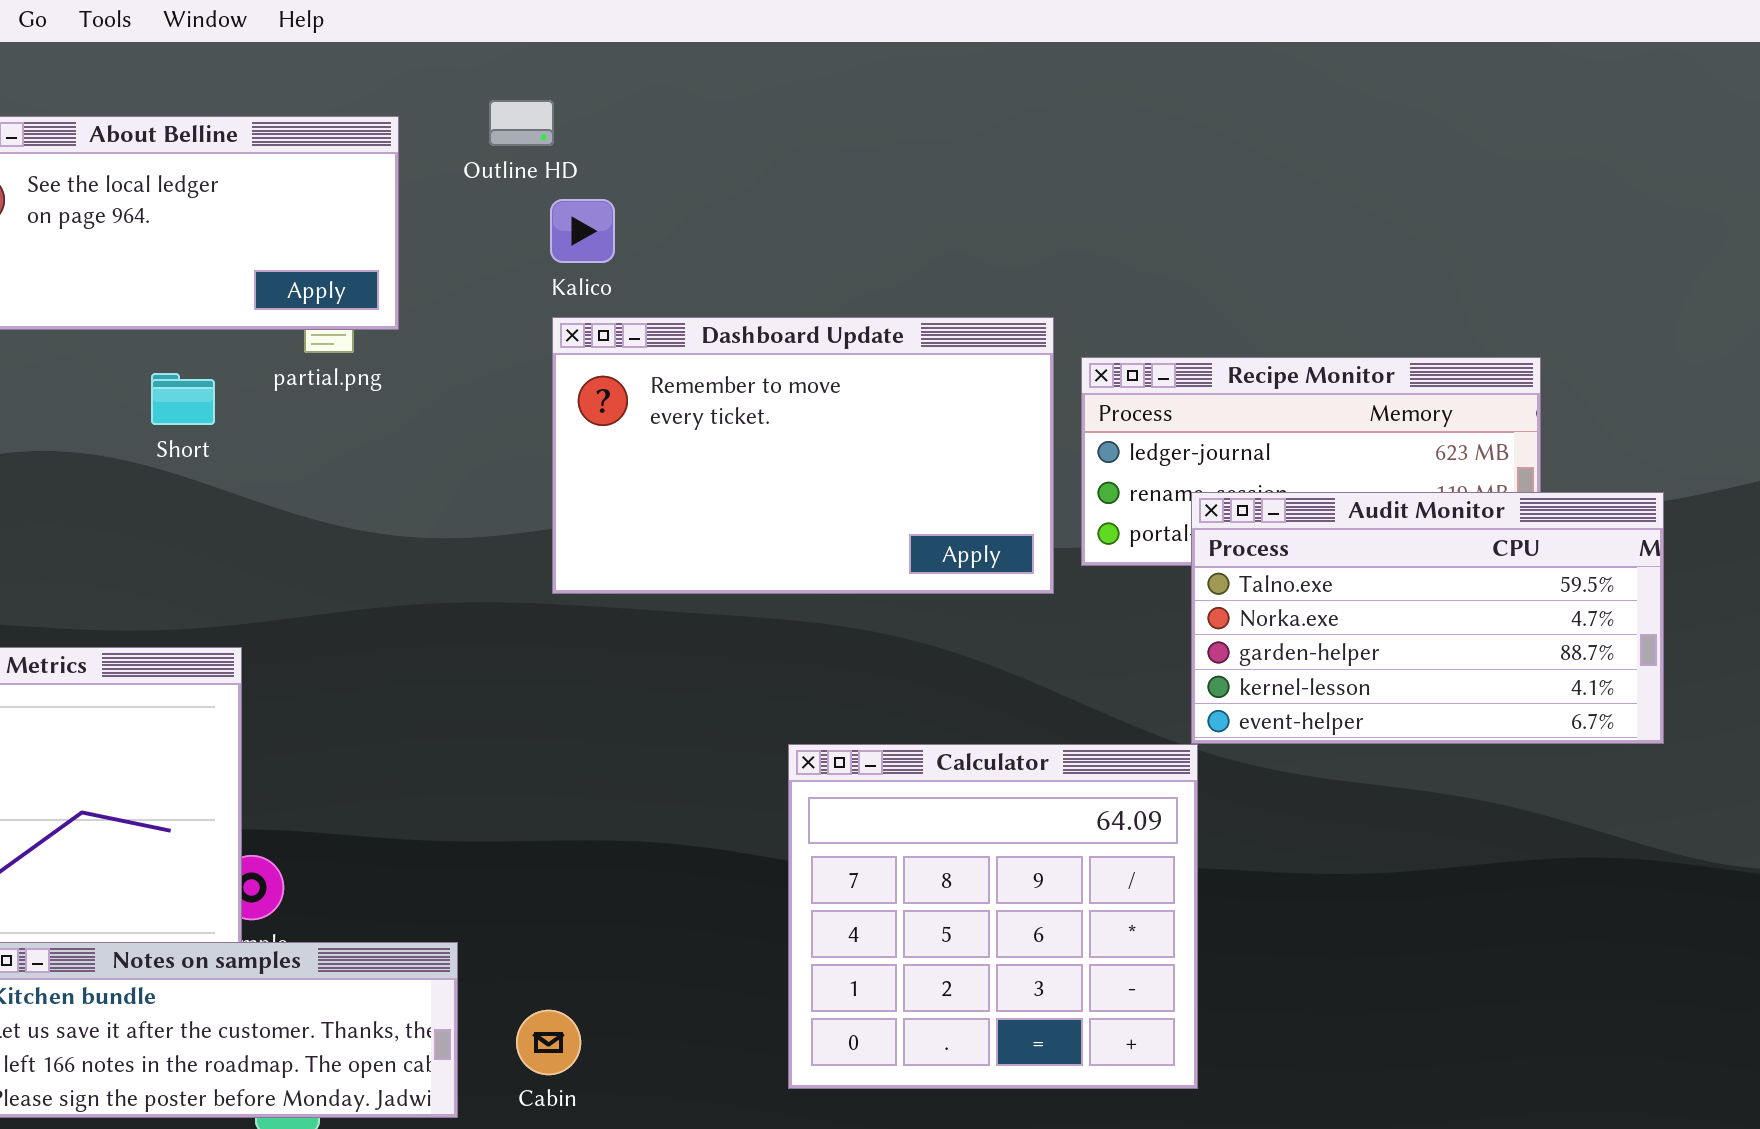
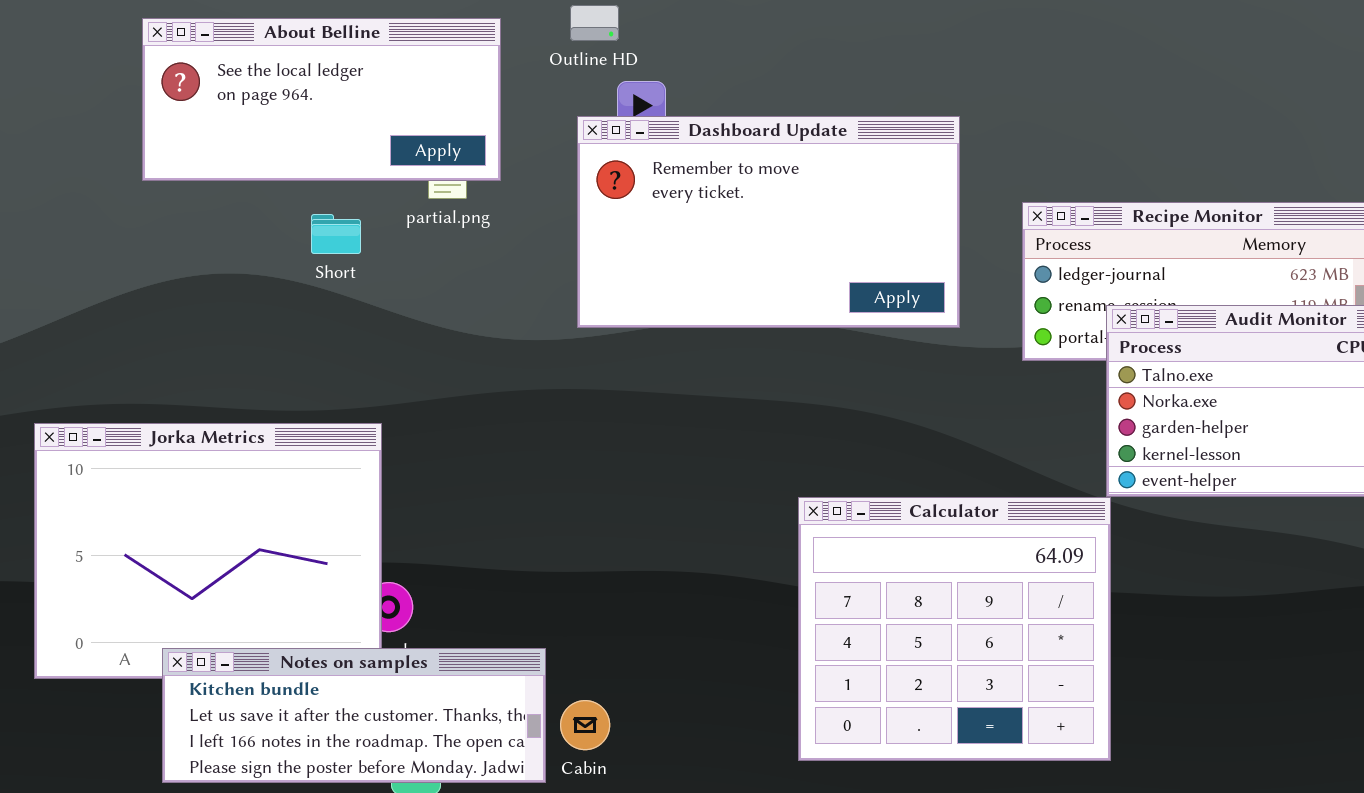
Dashboard Update: [552,317,1054,594] -> [577,116,960,328], moved
Cabin: [516,1010,581,1075] -> [560,700,610,750], moved

